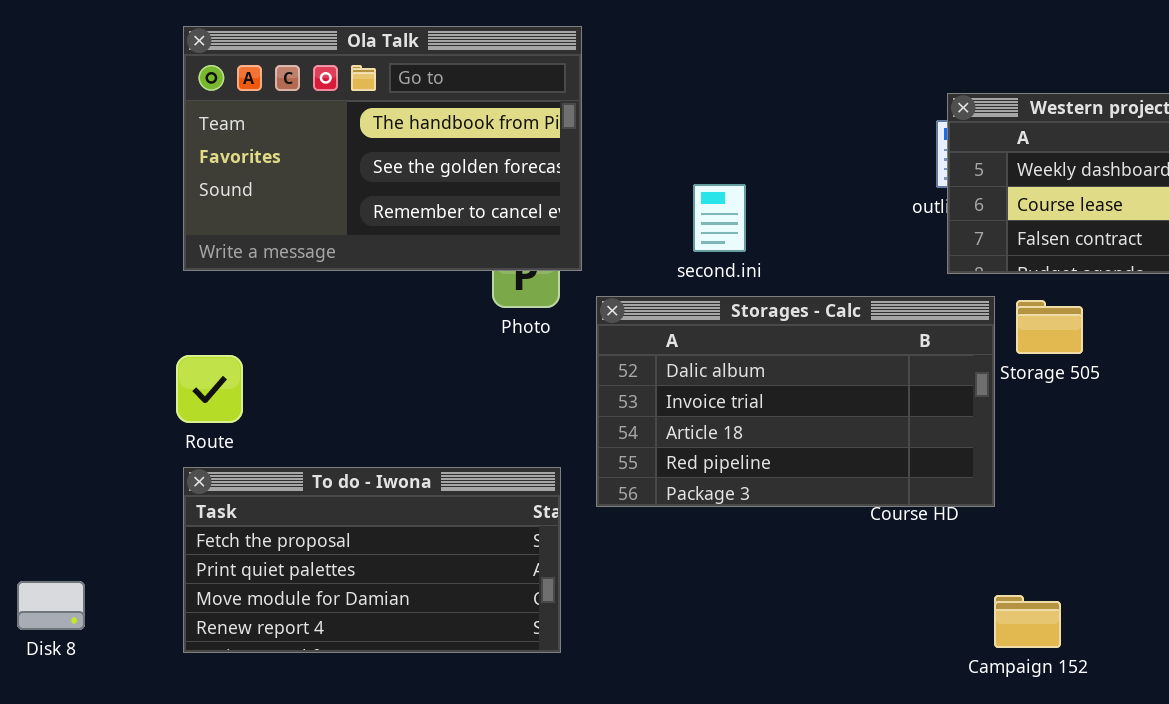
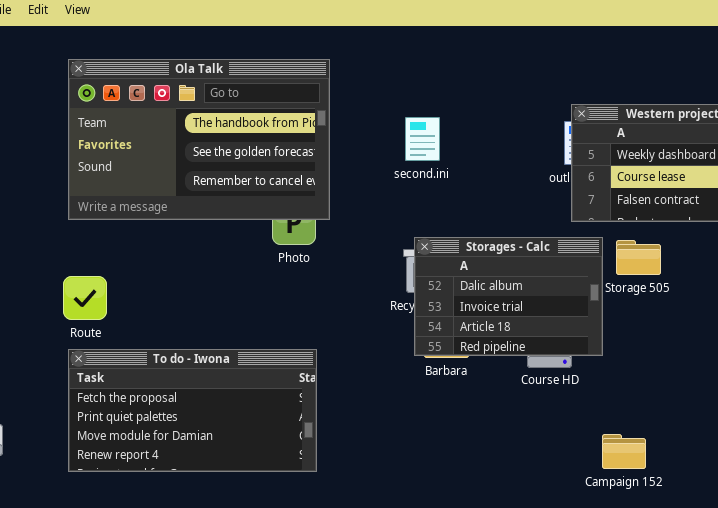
second.ini: [693,184,746,252] -> [405,117,440,161], moved
Storages - Calc: [596,296,995,507] -> [414,237,603,356], resized

